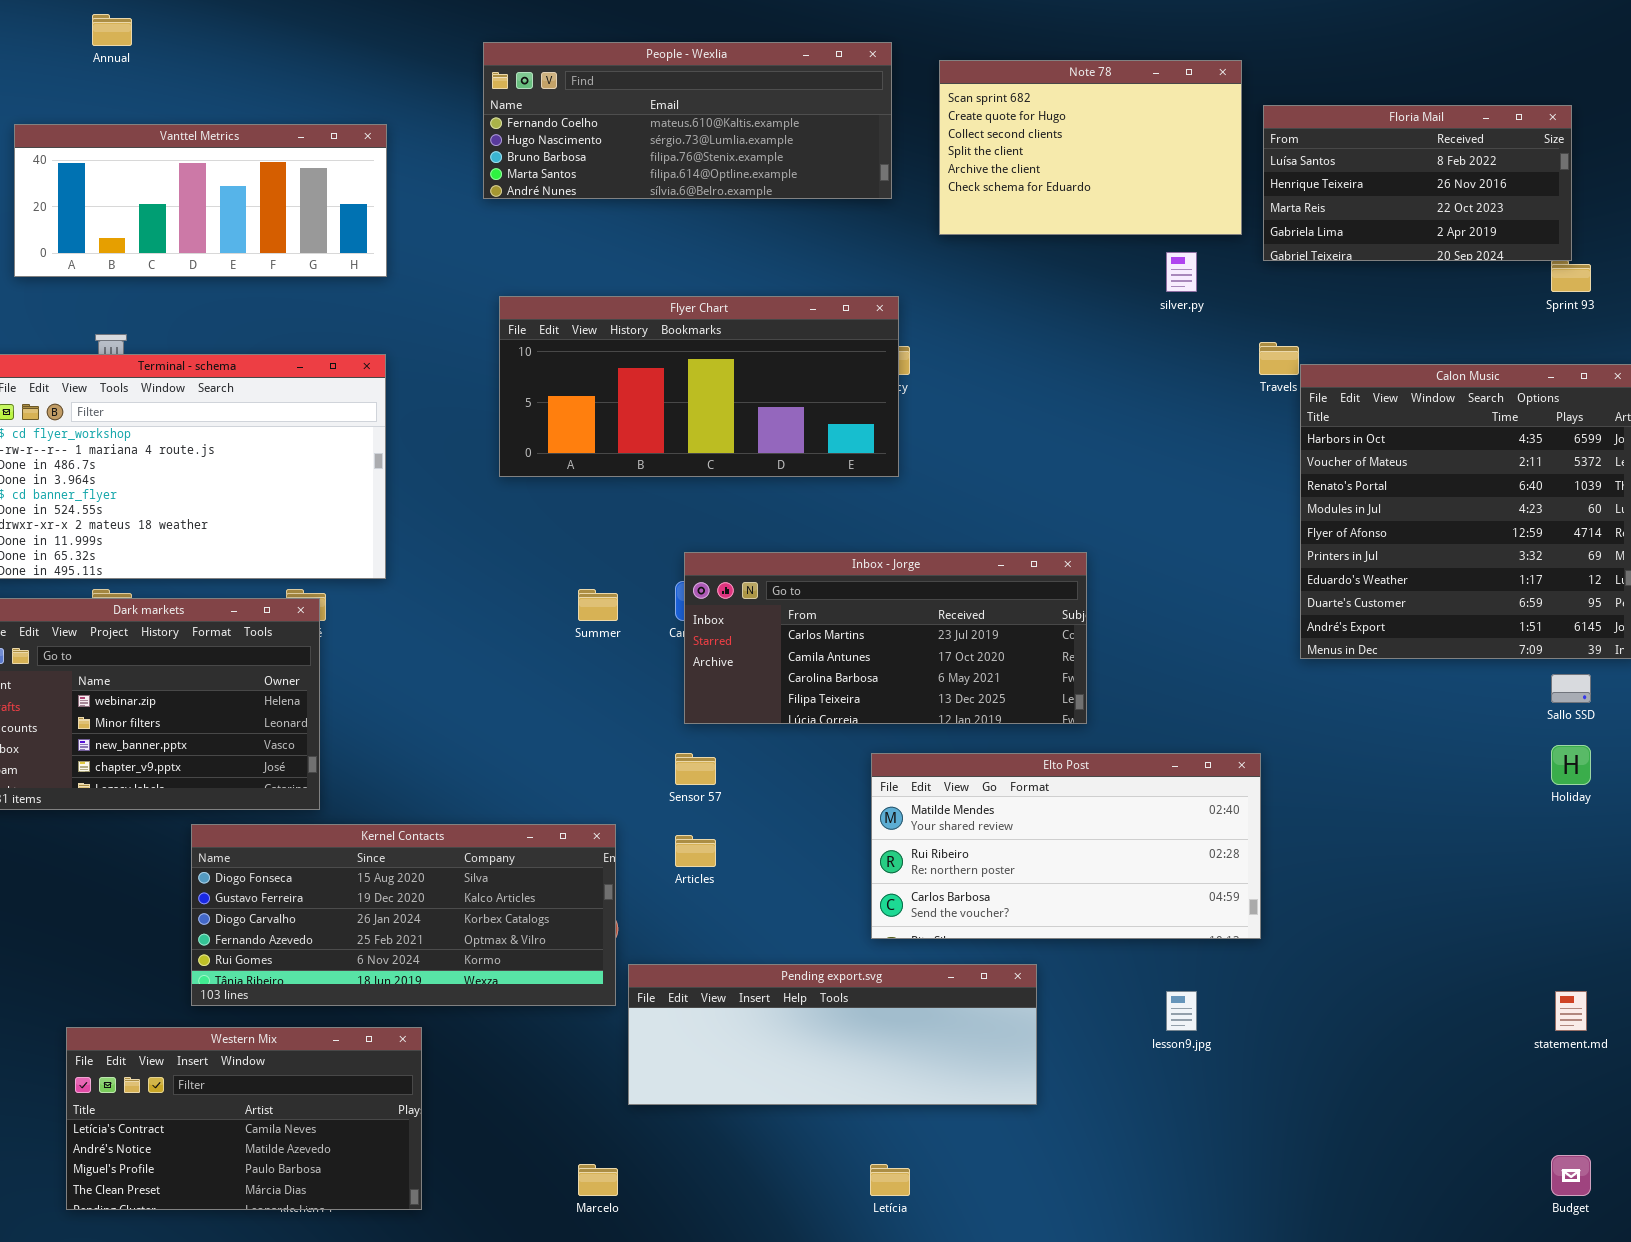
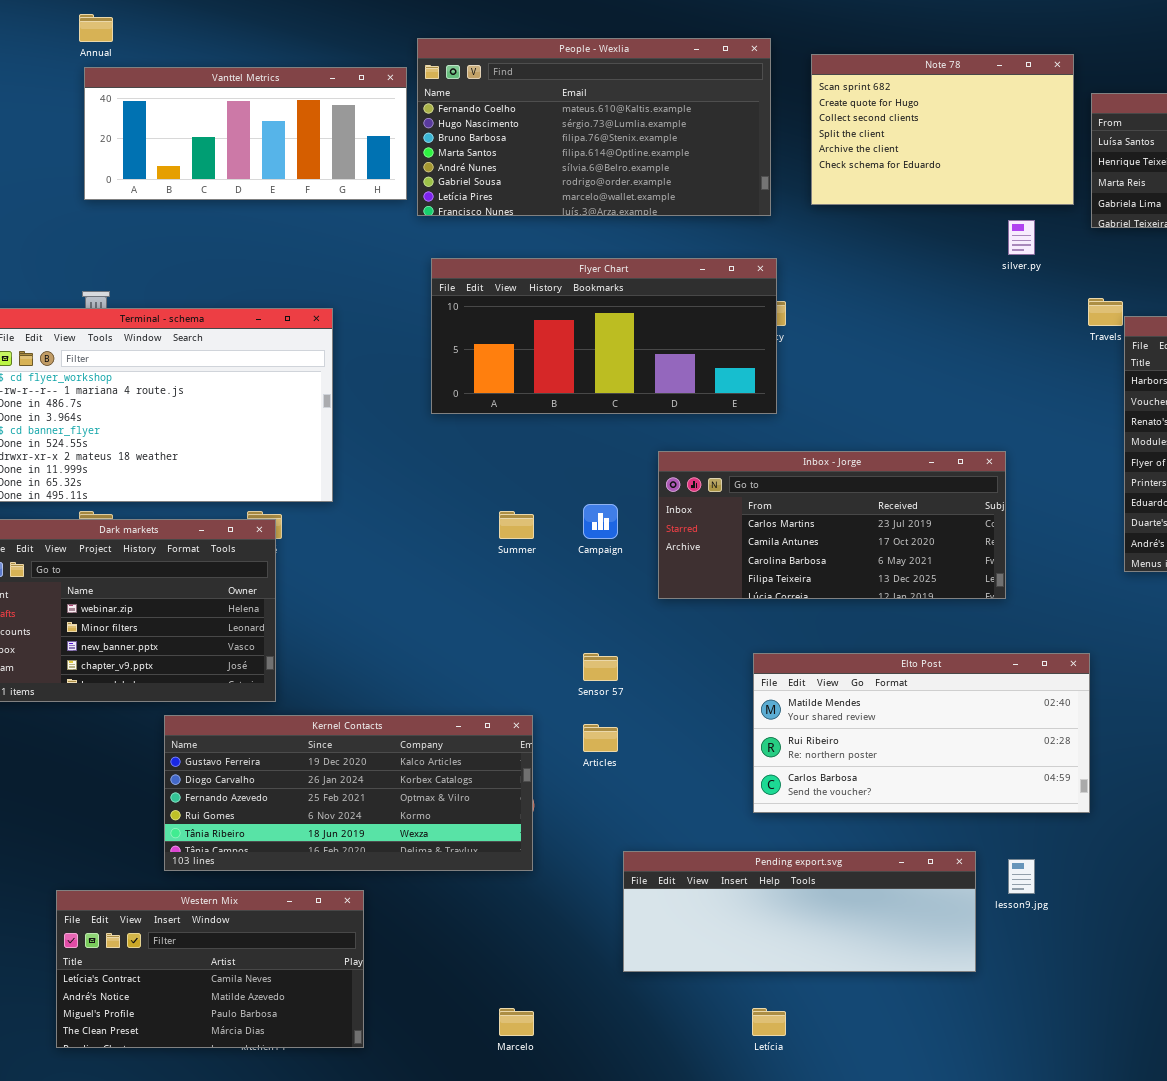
People - Wexlia: [483,42,892,199] -> [417,38,771,216], resized
Vanttel Metrics: [14,124,387,277] -> [84,67,407,200], moved
Inbox - Jorge: [684,552,1087,724] -> [658,451,1006,599], moved
Kernel Contacts: [191,824,616,1006] -> [164,715,533,871], scrolled down 1 row
Pending export.svg: [628,964,1037,1105] -> [623,851,976,972], moved

